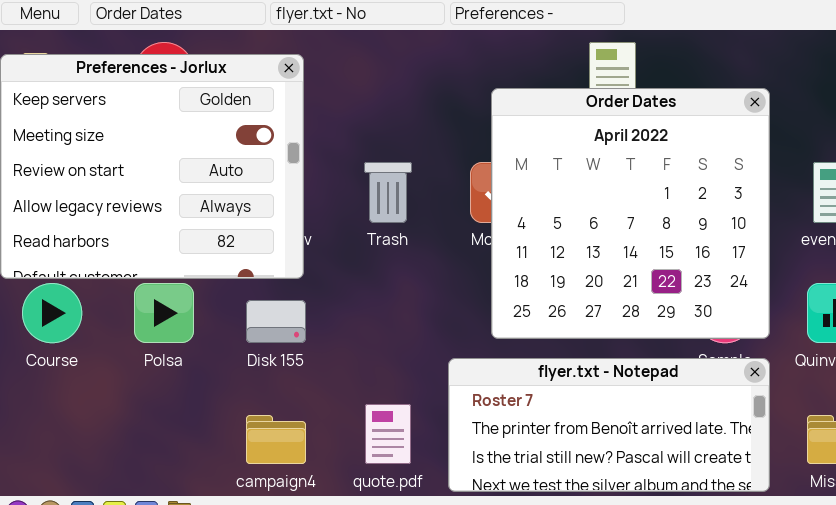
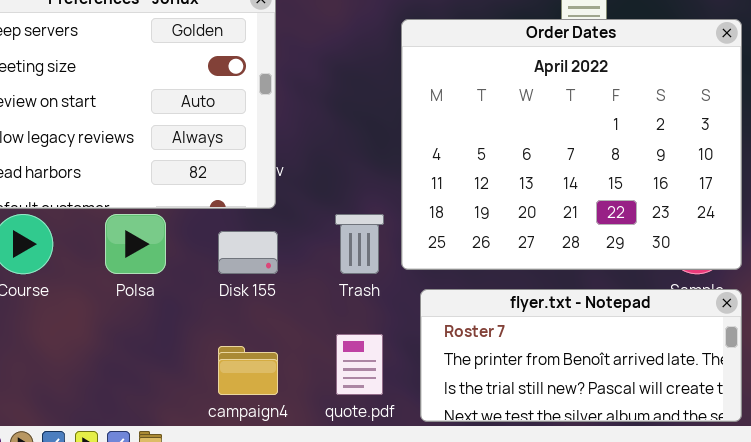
Order Dates: [491,88,770,339] -> [401,19,742,270], resized
Trash: [364,162,412,223] -> [335,214,384,274], moved

